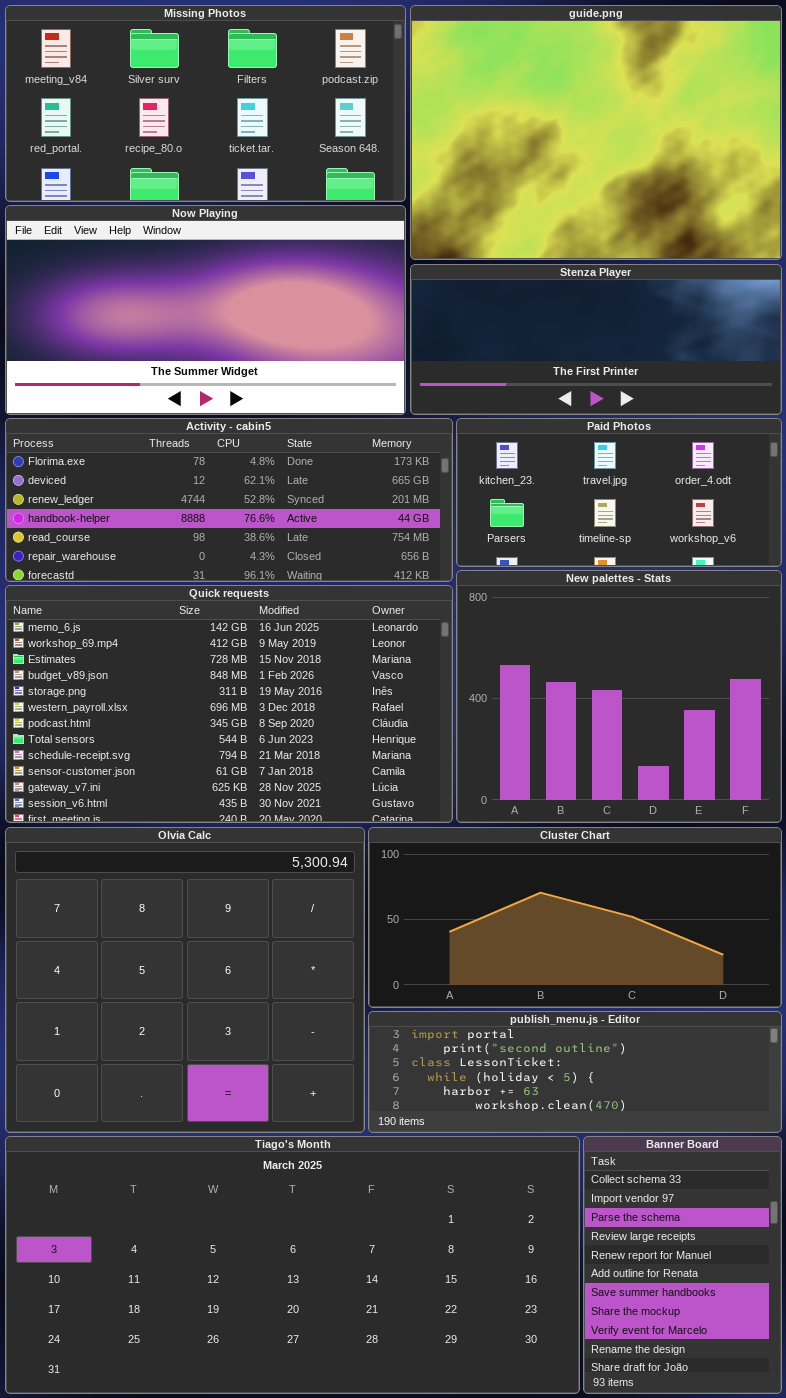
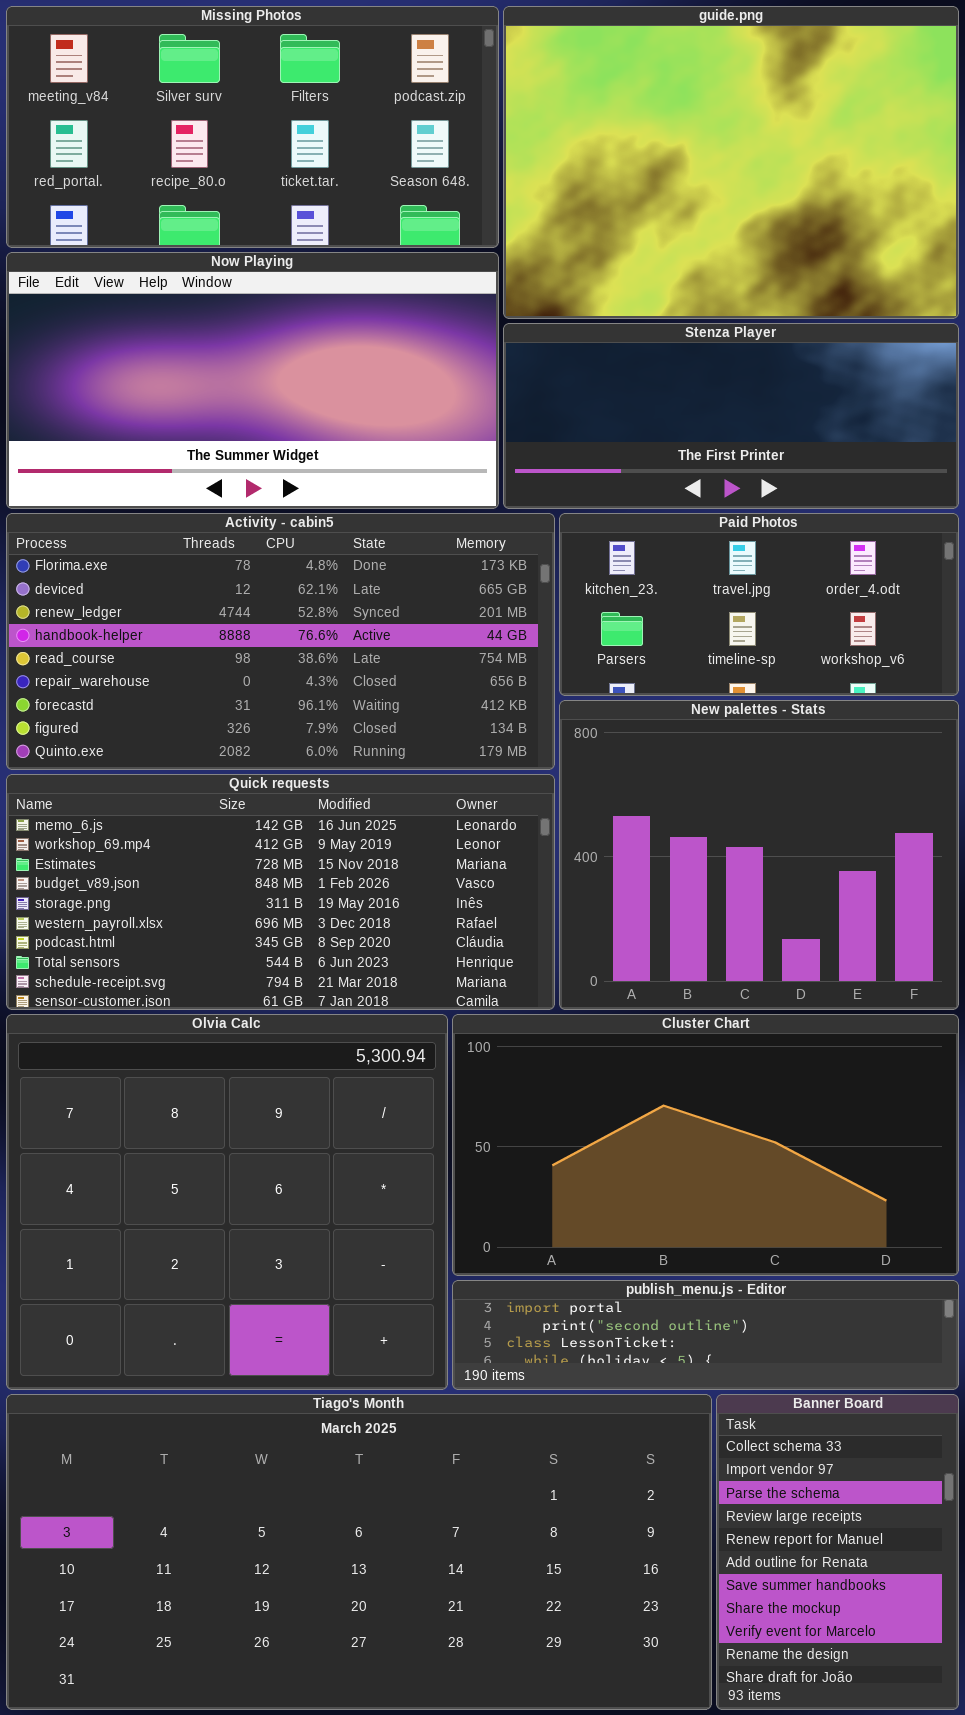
Activity - cabin5: [5,418,453,582] -> [6,513,555,770], resized
Quick requests: [5,585,453,823] -> [6,774,555,1010], resized
Cluster Chart: [368,827,782,1008] -> [452,1014,959,1276], resized
publish_menu.js - Editor: [368,1011,782,1133] -> [452,1280,959,1390], resized

